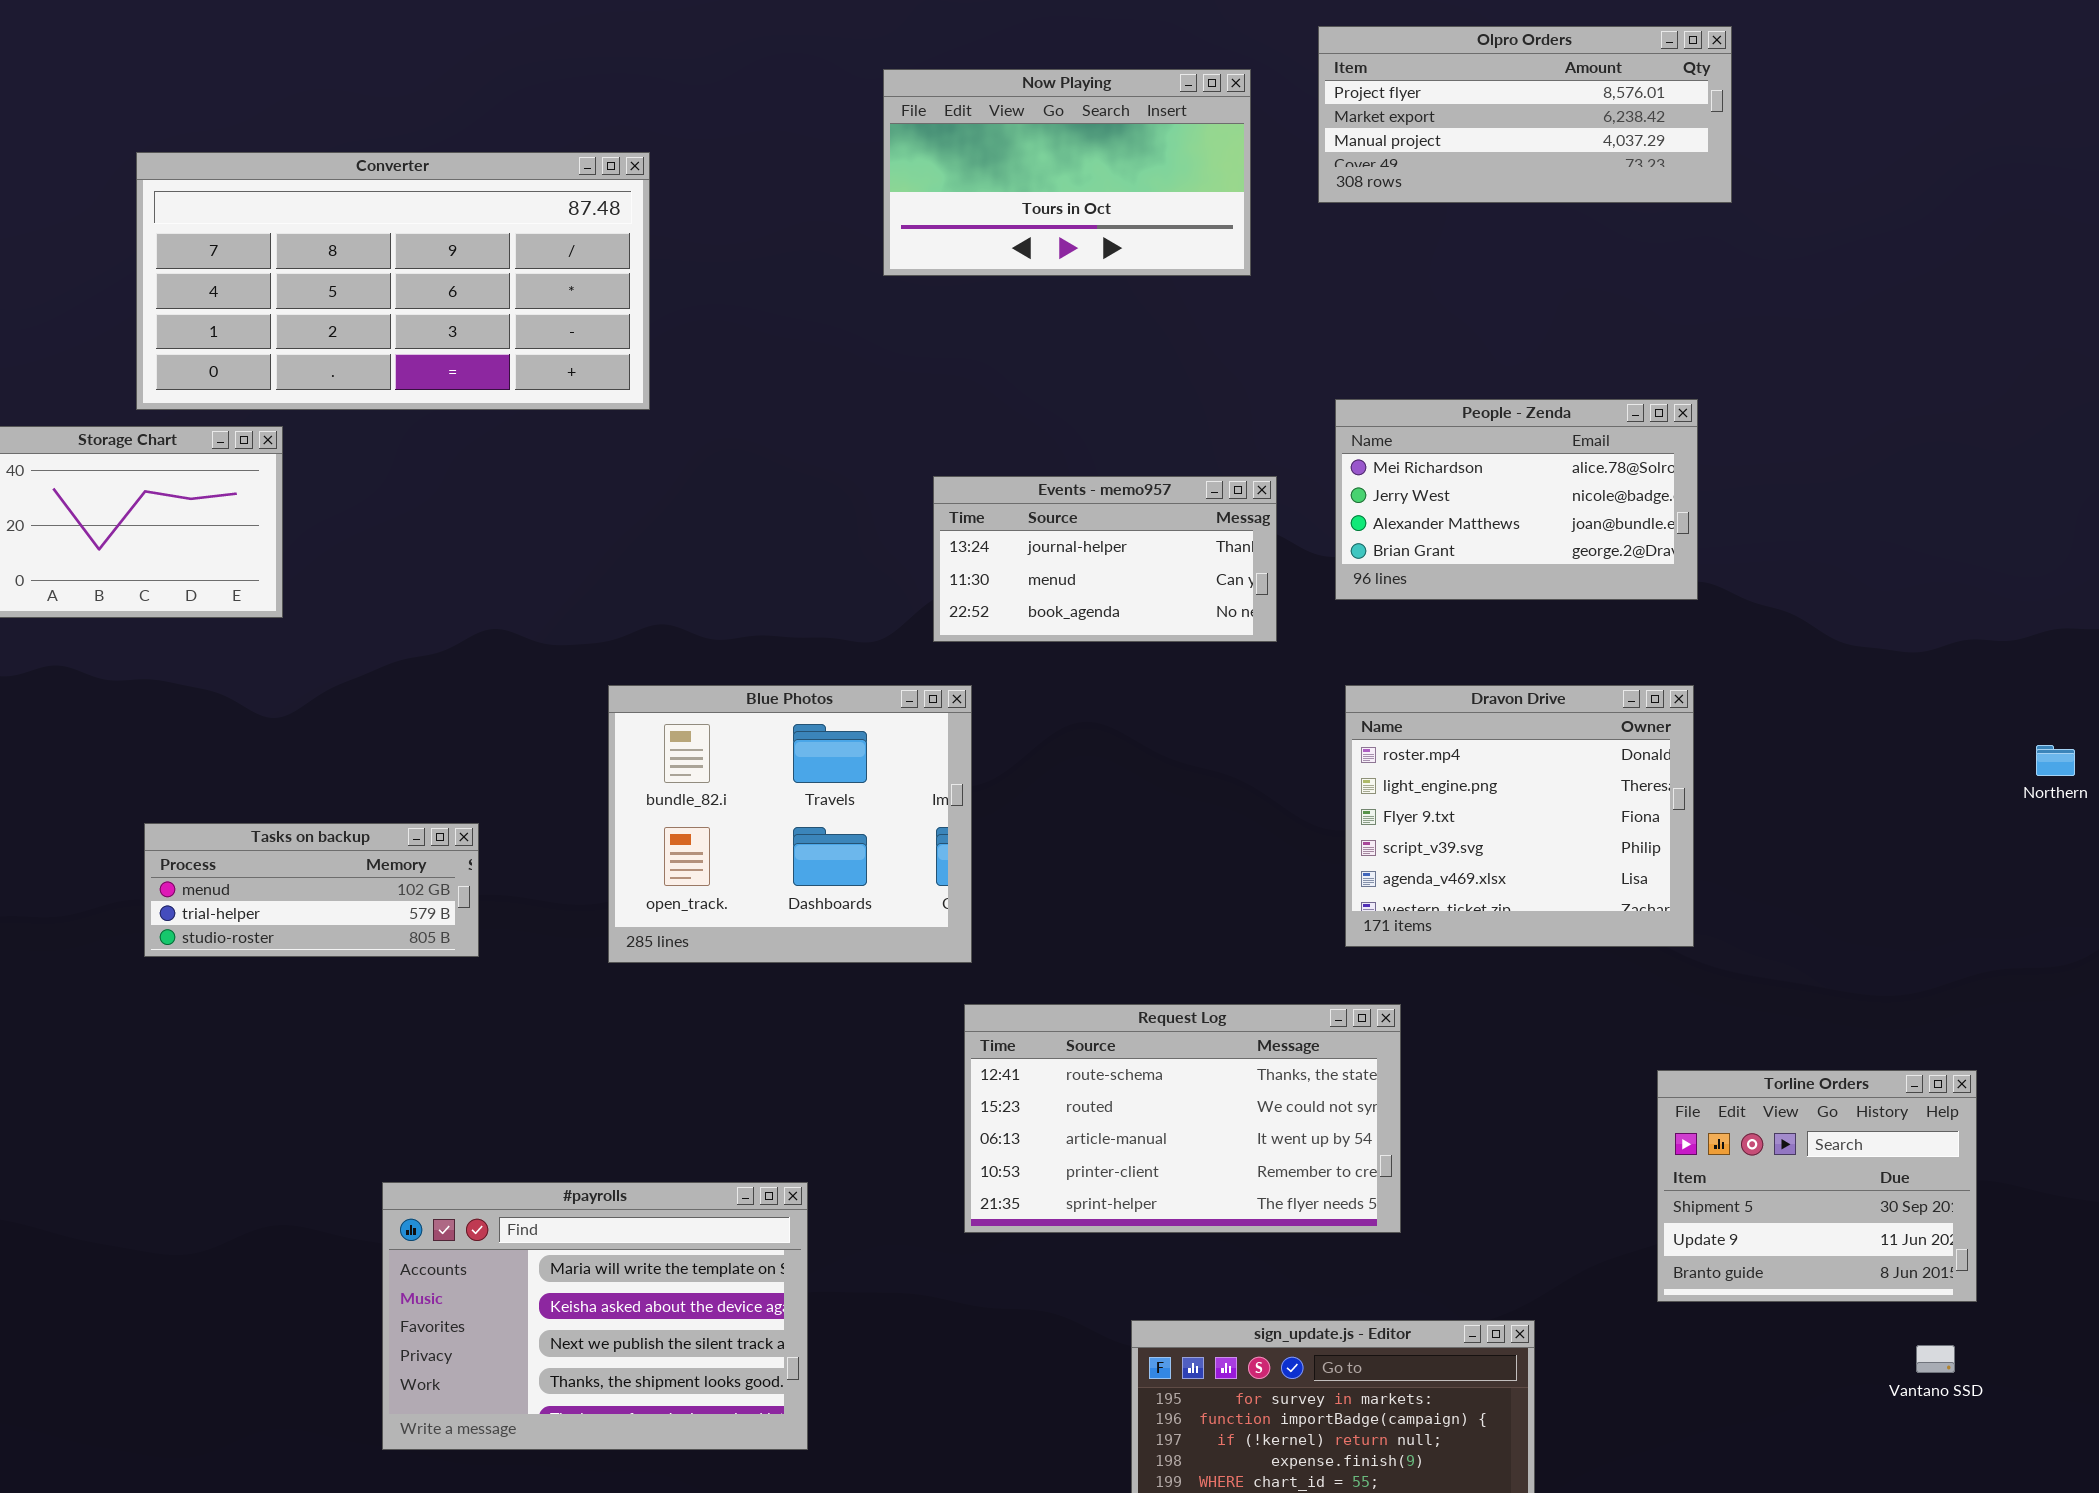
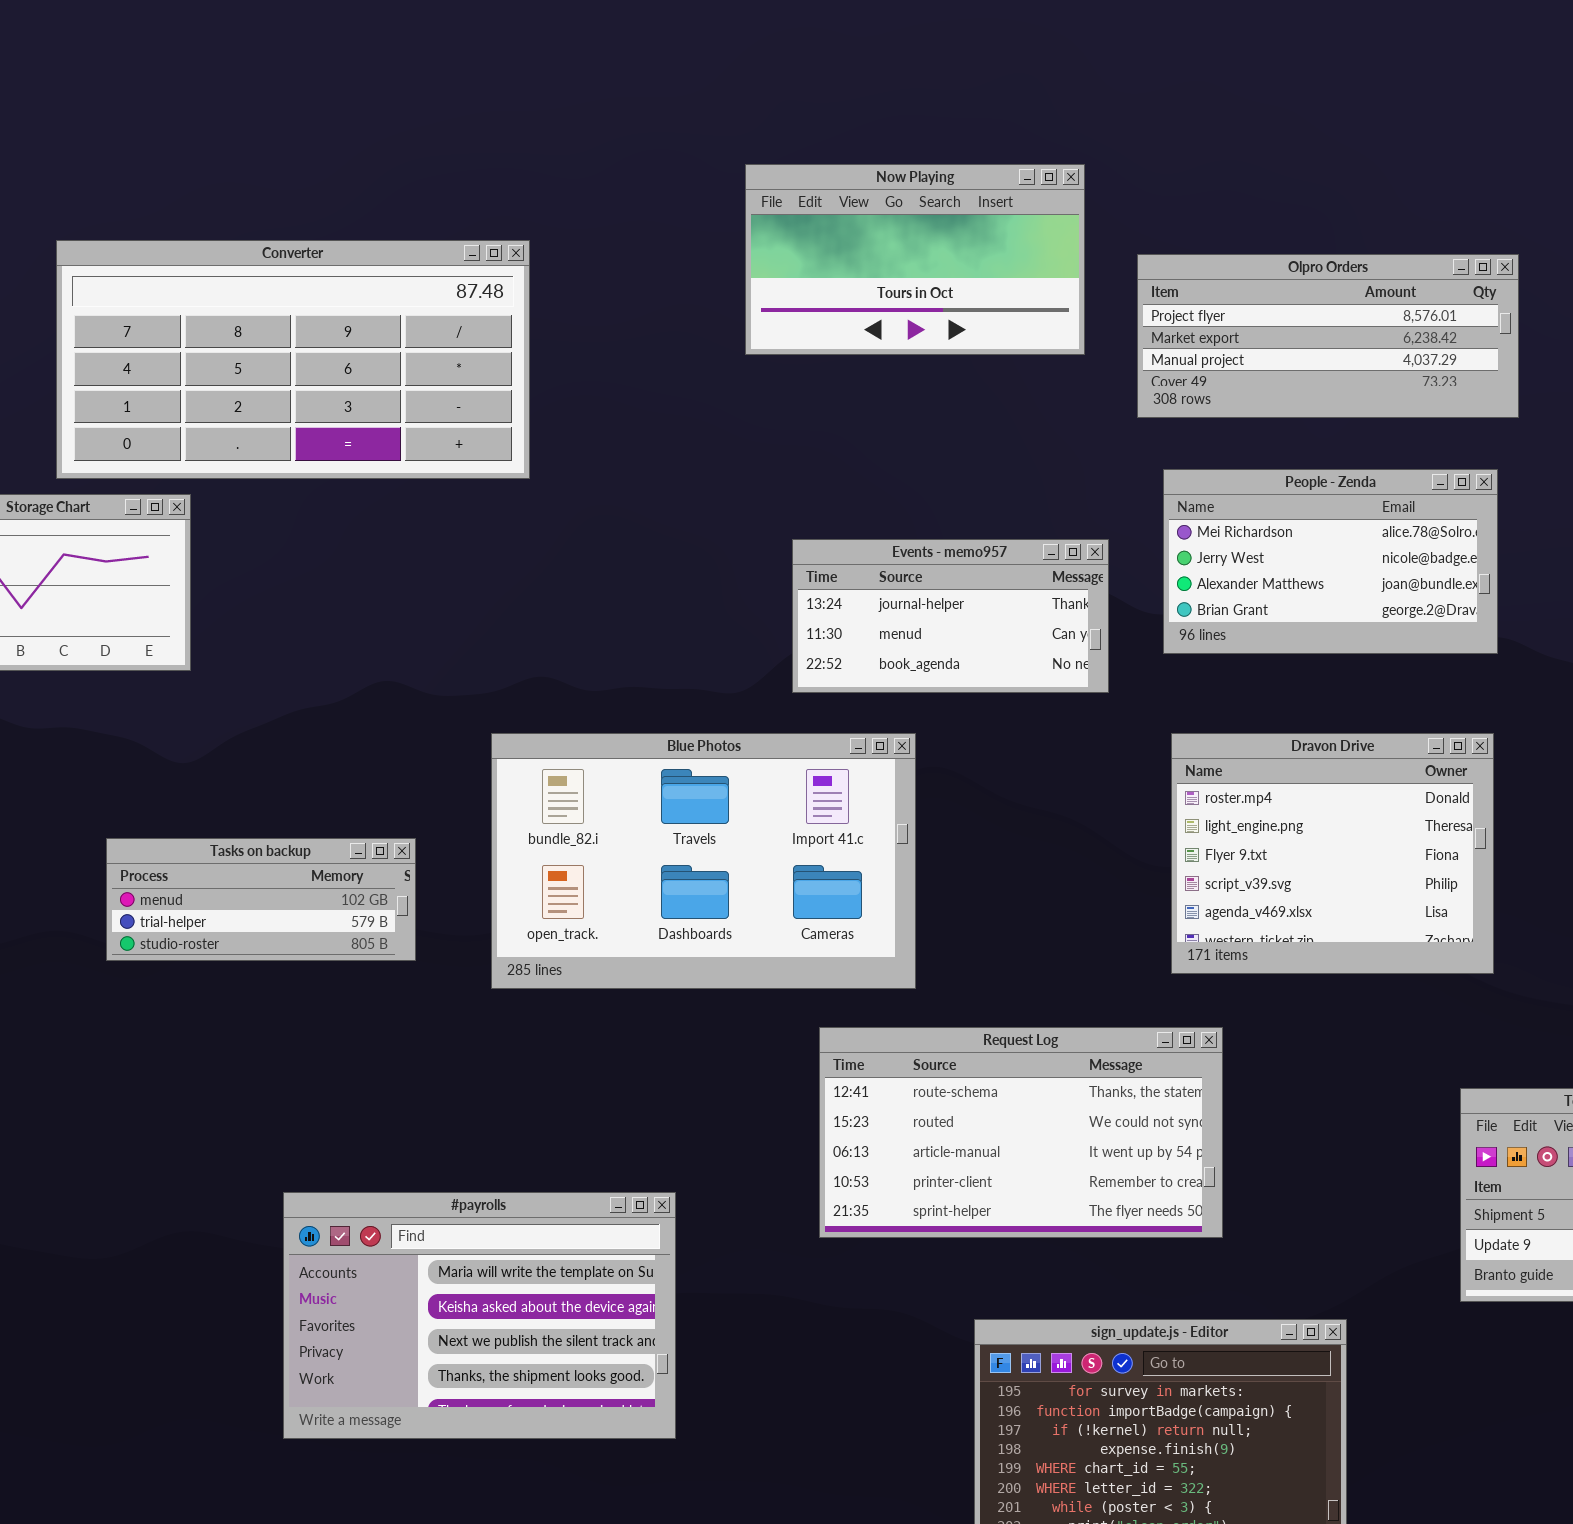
Olpro Orders: [1318,26,1732,203] -> [1137,254,1519,418], moved
Blue Photos: [608,685,972,963] -> [491,733,916,989], resized
Tasks on backup: [144,823,479,957] -> [106,838,416,961], moved

